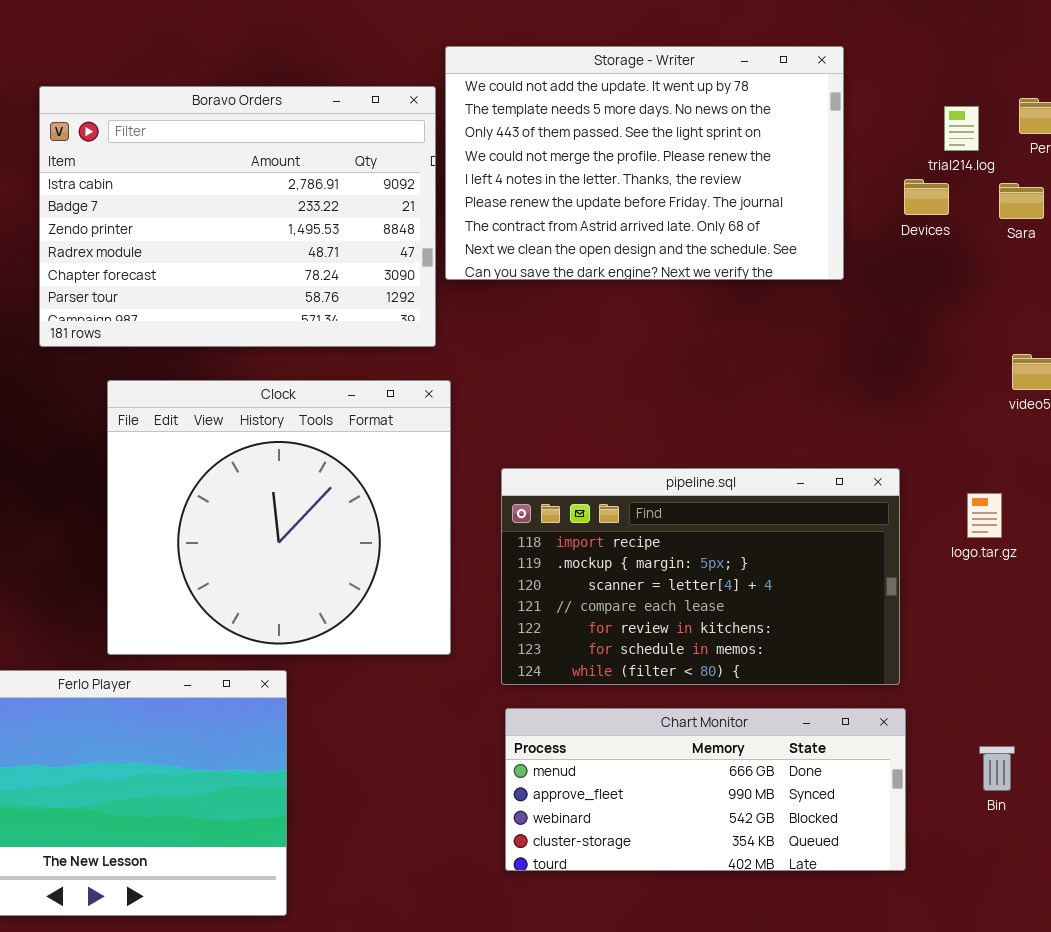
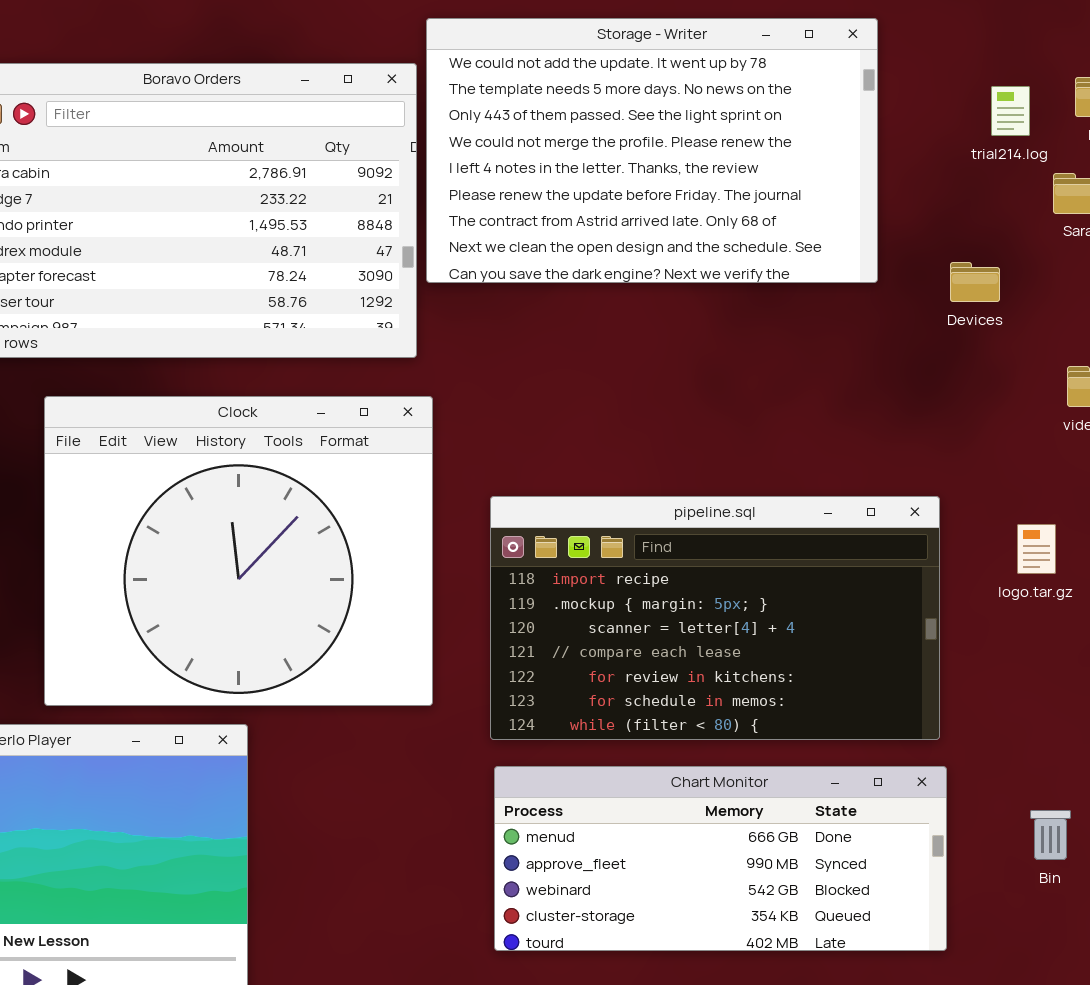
Devices: [904,179,949,215] -> [950,262,1000,302], moved

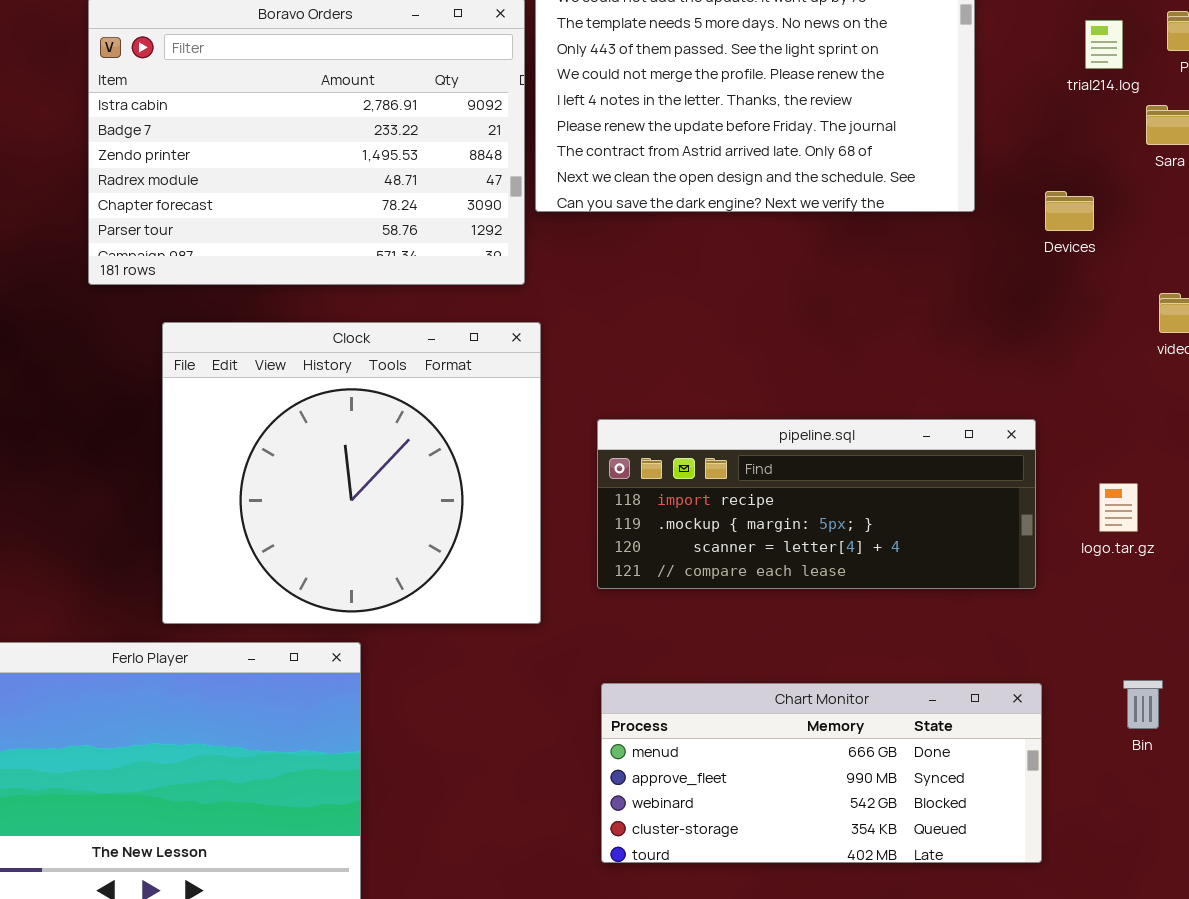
pipeline.sql: [490,496,940,740] -> [597,419,1036,589], resized
logo.tar.gz: [1017,524,1056,574] -> [1099,483,1138,532], moved
Bin: [1030,810,1071,860] -> [1123,680,1163,729], moved

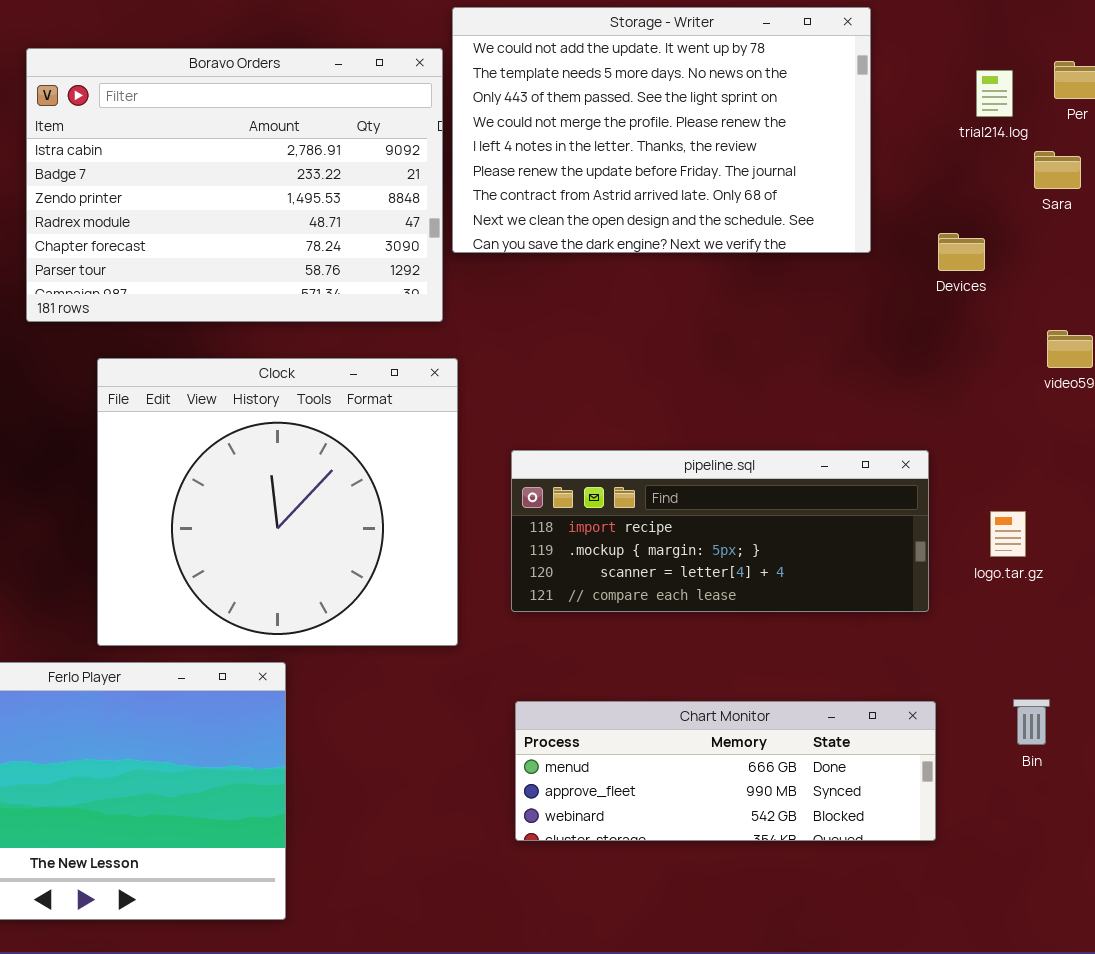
Chart Monitor: [601,683,1042,863] -> [515,701,936,841], resized

